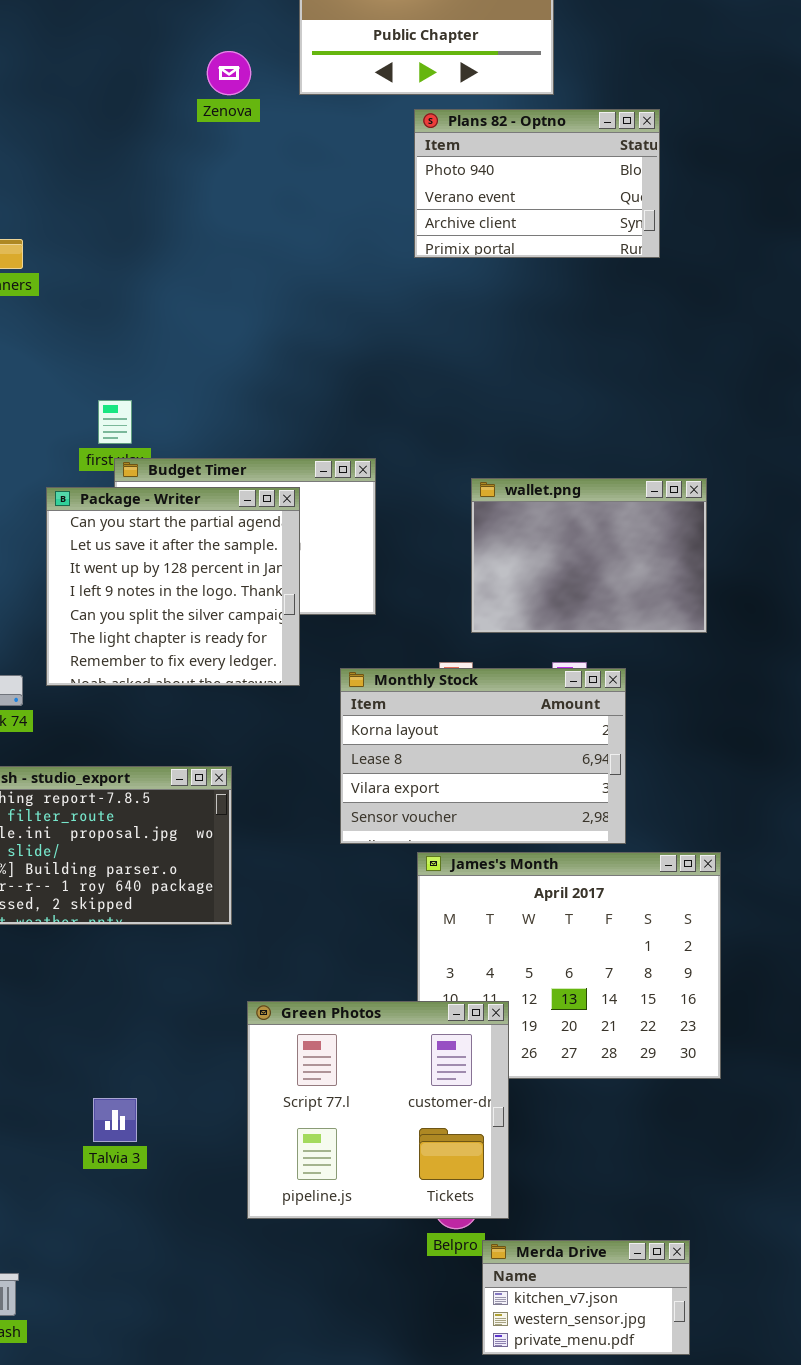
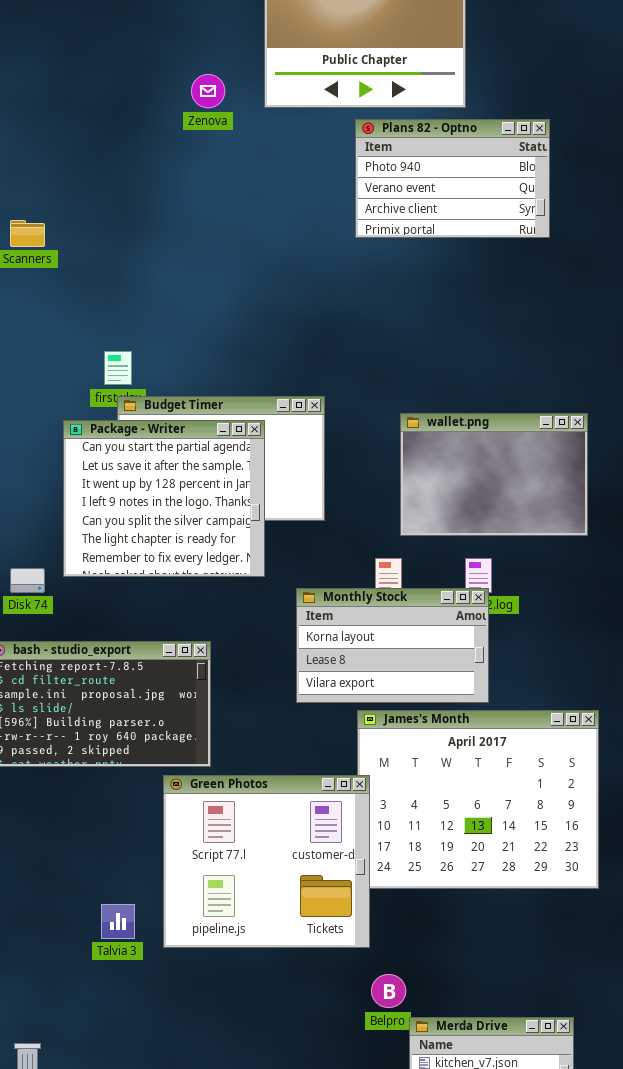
Monthly Stock: [340,668,626,844] -> [296,588,489,703], resized
Green Photos: [247,1001,509,1219] -> [163,775,370,948], moved

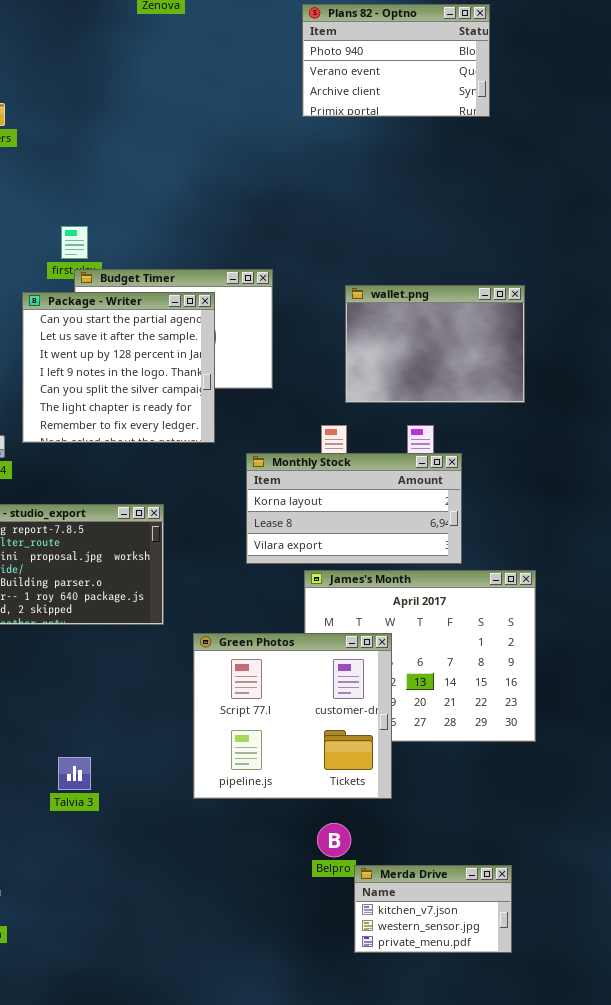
Monthly Stock: [296,588,489,703] -> [246,453,462,564], resized
Green Photos: [163,775,370,948] -> [193,633,392,799], moved

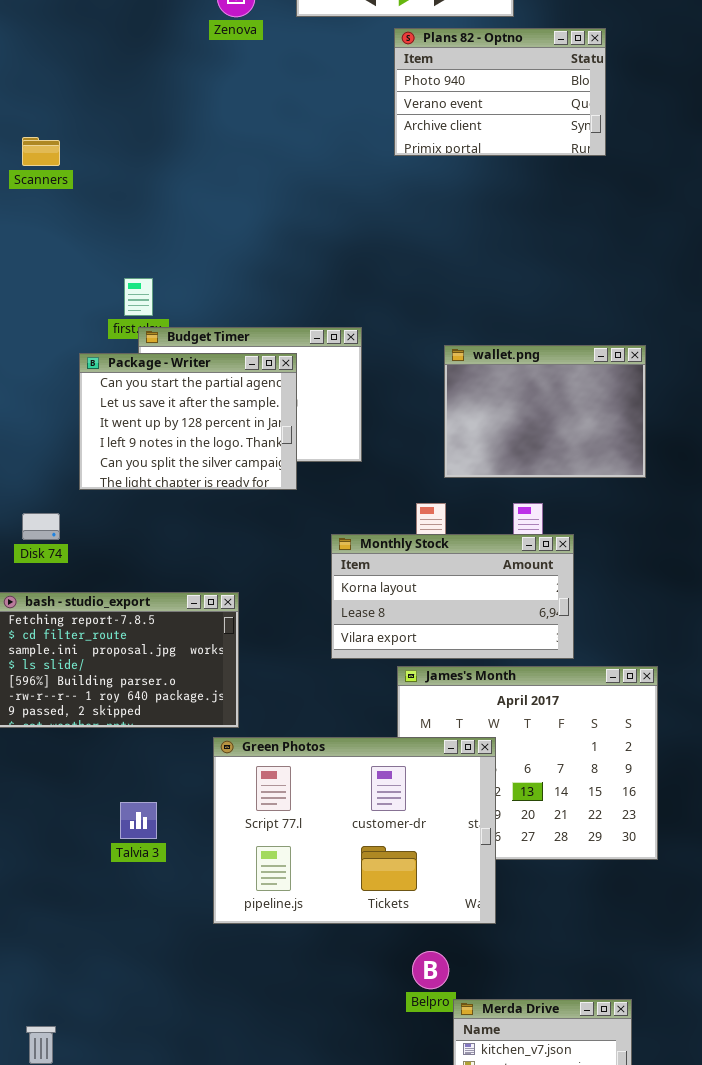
Package - Writer: [22,292,215,443] -> [79,353,297,490], resized
Green Photos: [193,633,392,799] -> [213,737,496,924], resized
Talvia 3: [58,757,91,790] -> [120,802,157,839], moved

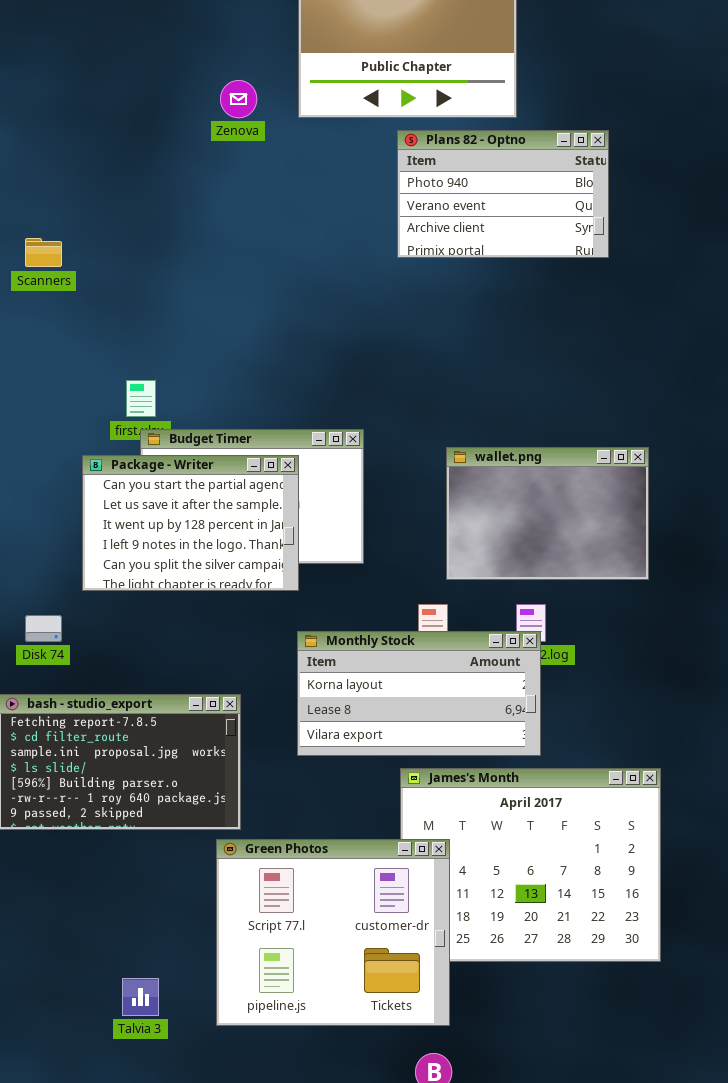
Monthly Stock: [331,534,574,659] -> [297,631,541,756], moved
Green Photos: [213,737,496,924] -> [216,839,450,1026], resized
Talvia 3: [120,802,157,839] -> [122,978,159,1016], moved

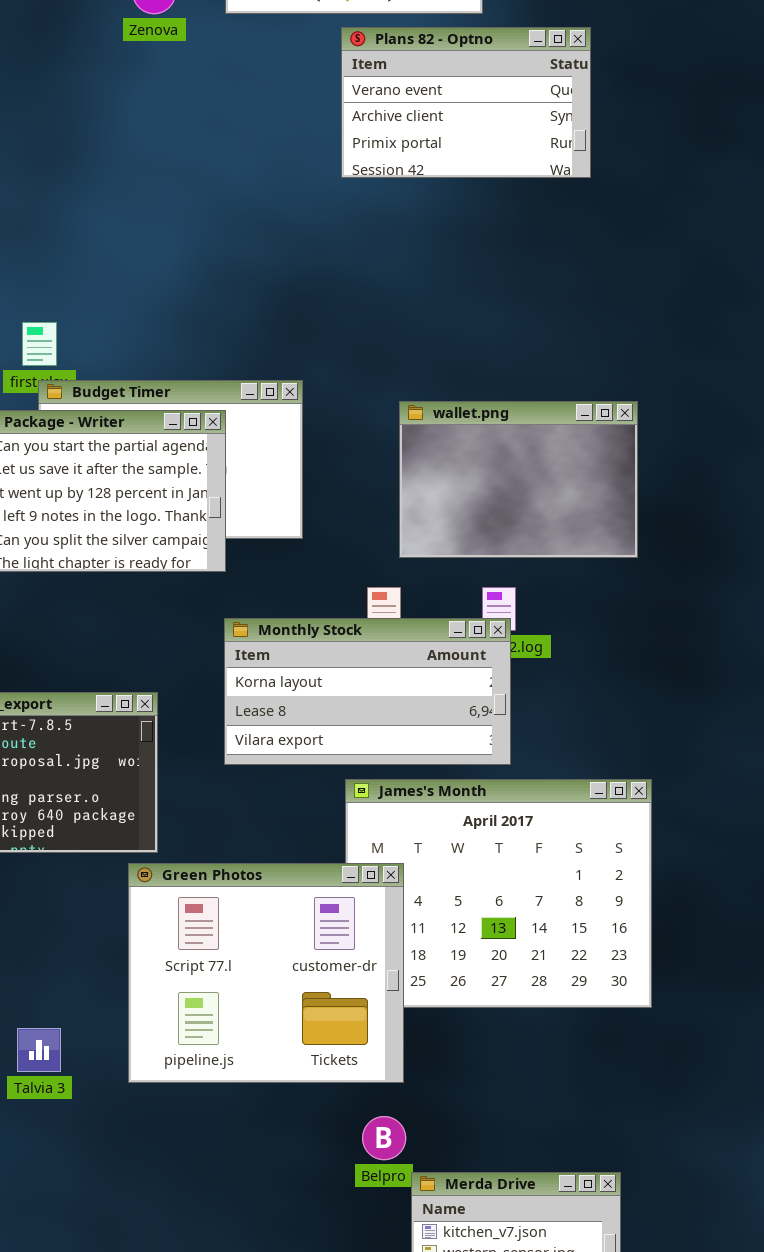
Plans 82 - Optno: [397,130,609,258] -> [341,27,591,178], scrolled down 1 row

